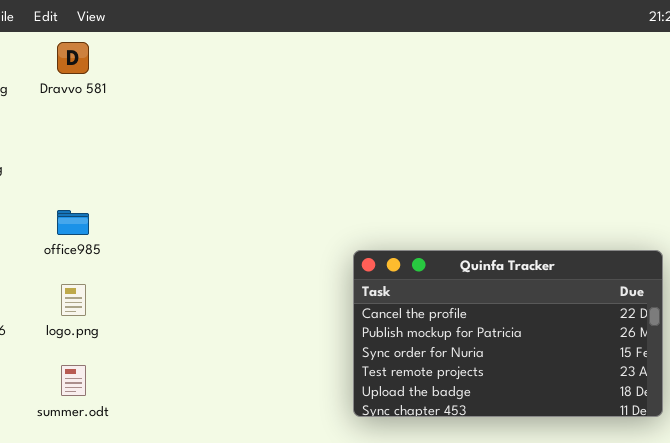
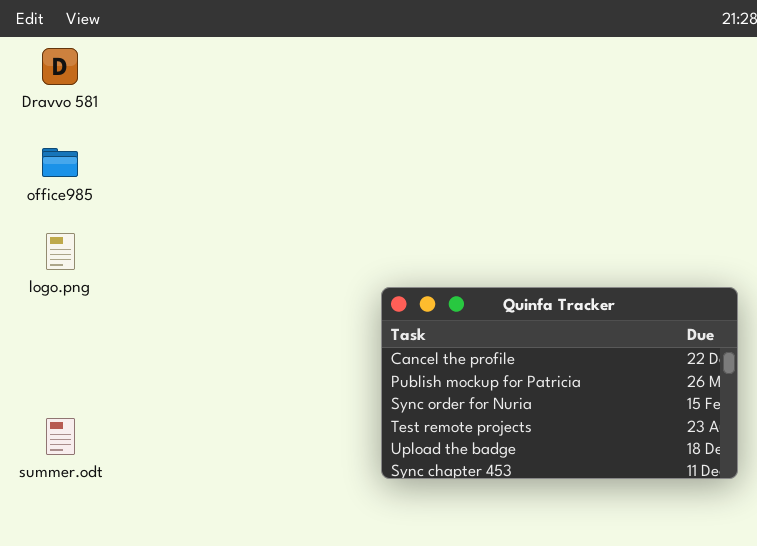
office985: [57,210,89,235] -> [42,148,78,177], moved
logo.png: [61,284,86,316] -> [46,233,75,270], moved

